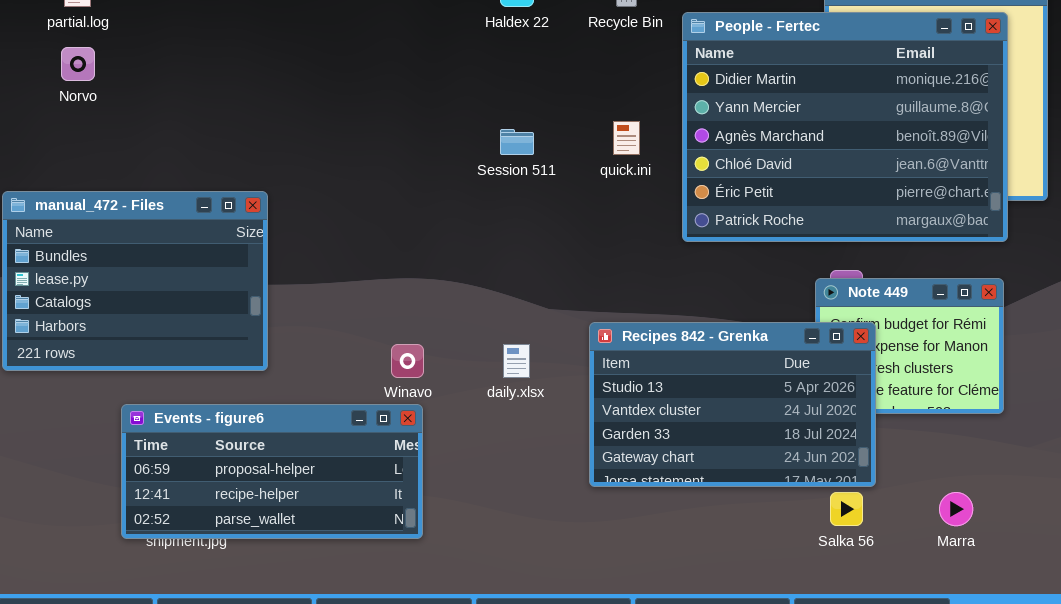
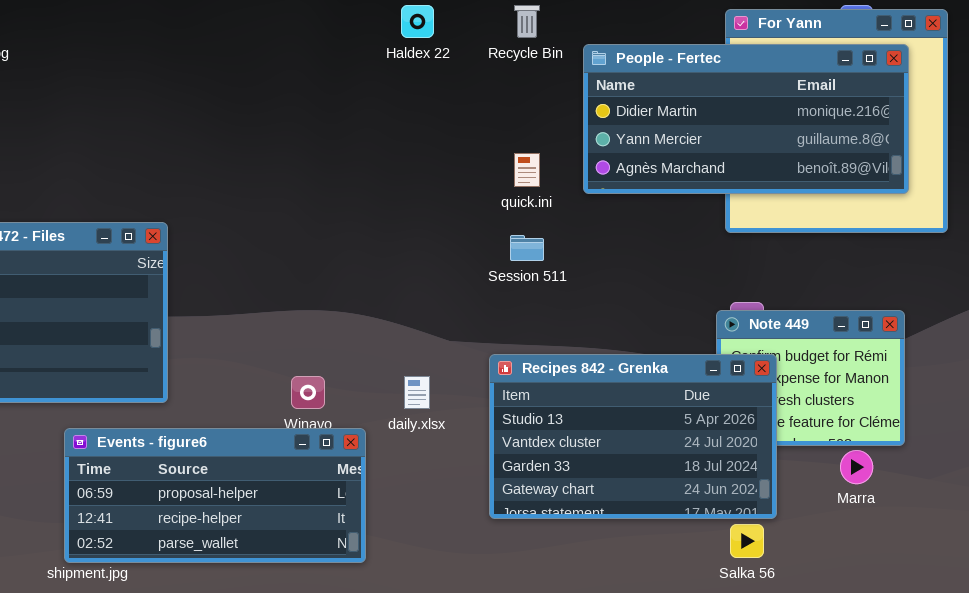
People - Fertec: [682,12,1008,242] -> [583,44,909,194], resized
Session 511: [500,129,534,155] -> [510,235,544,261], moved
Events - figure6: [121,404,423,539] -> [64,428,366,563], moved
Marra: [939,492,973,526] -> [840,450,873,484], moved

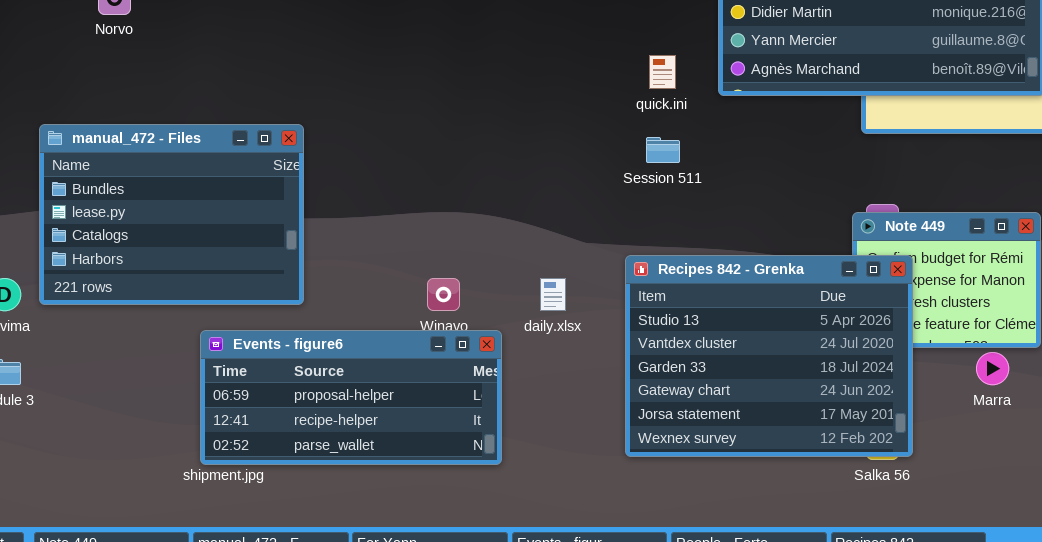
Recipes 842 - Grenka: [489,354,777,519] -> [625,255,913,457], resized

